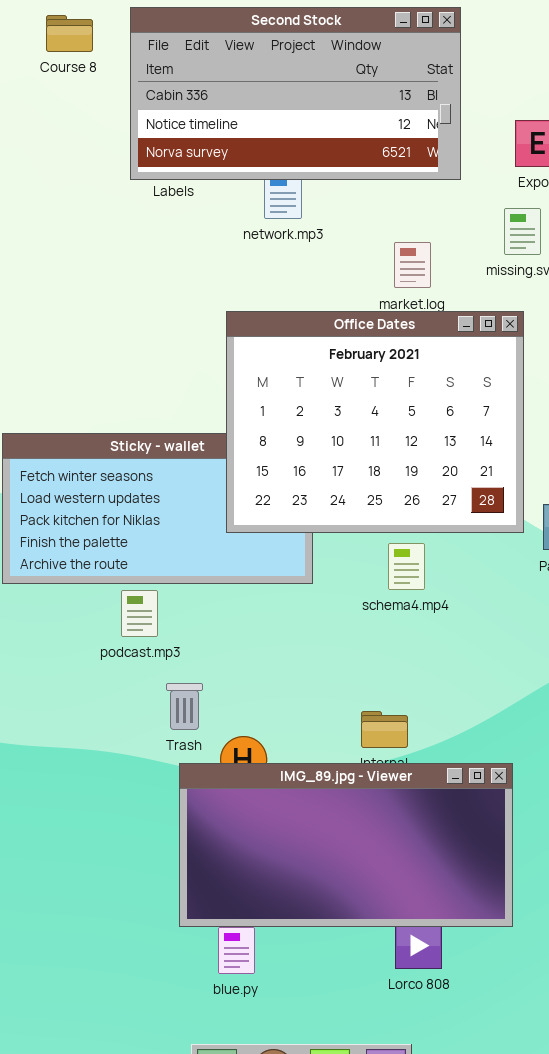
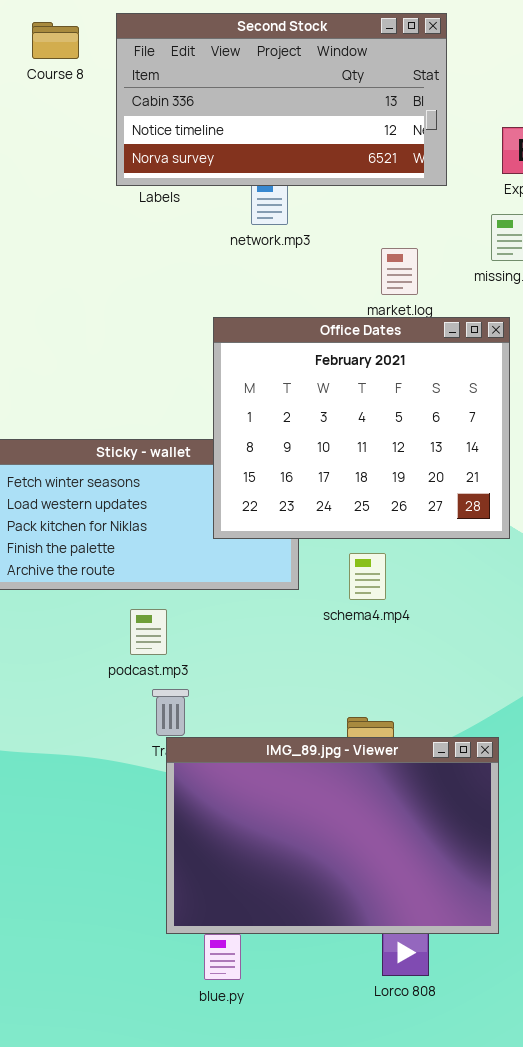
schema4.mp4: [388,543,425,590] -> [349,553,386,600], moved
podcast.mp3: [121,590,158,637] -> [130,609,167,655], moved
IMG_89.jpg - Viewer: [179,763,513,927] -> [166,737,499,934], resized

